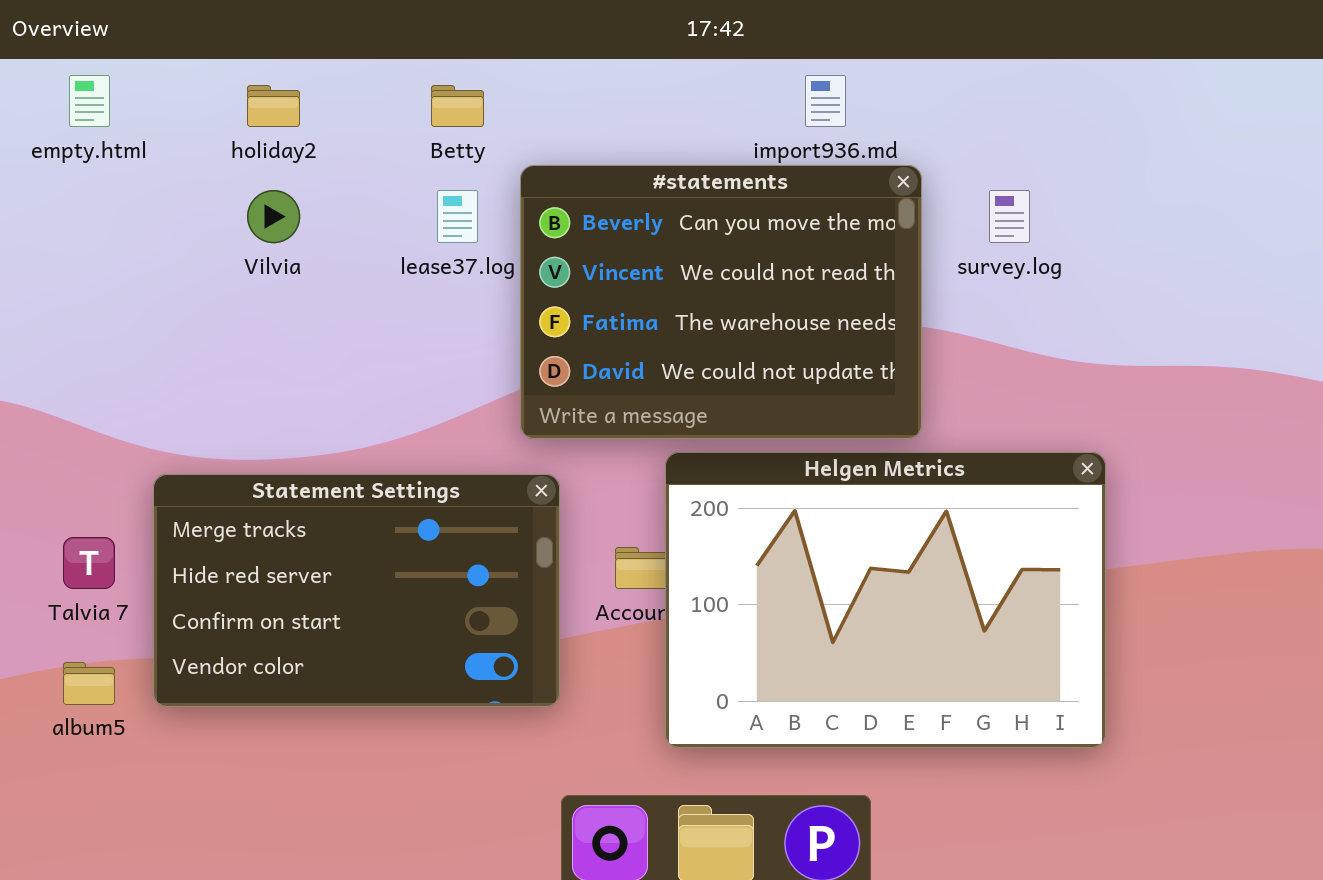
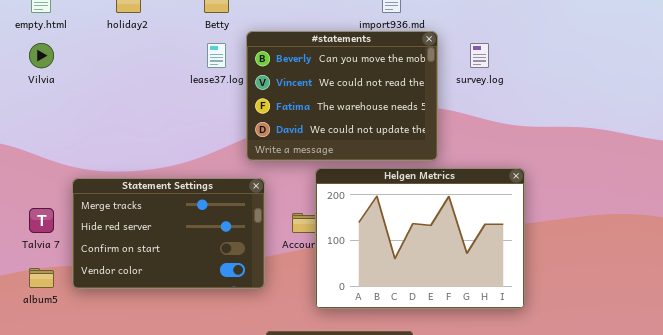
Vilvia: [247,190,300,243] -> [29,43,54,68], moved

